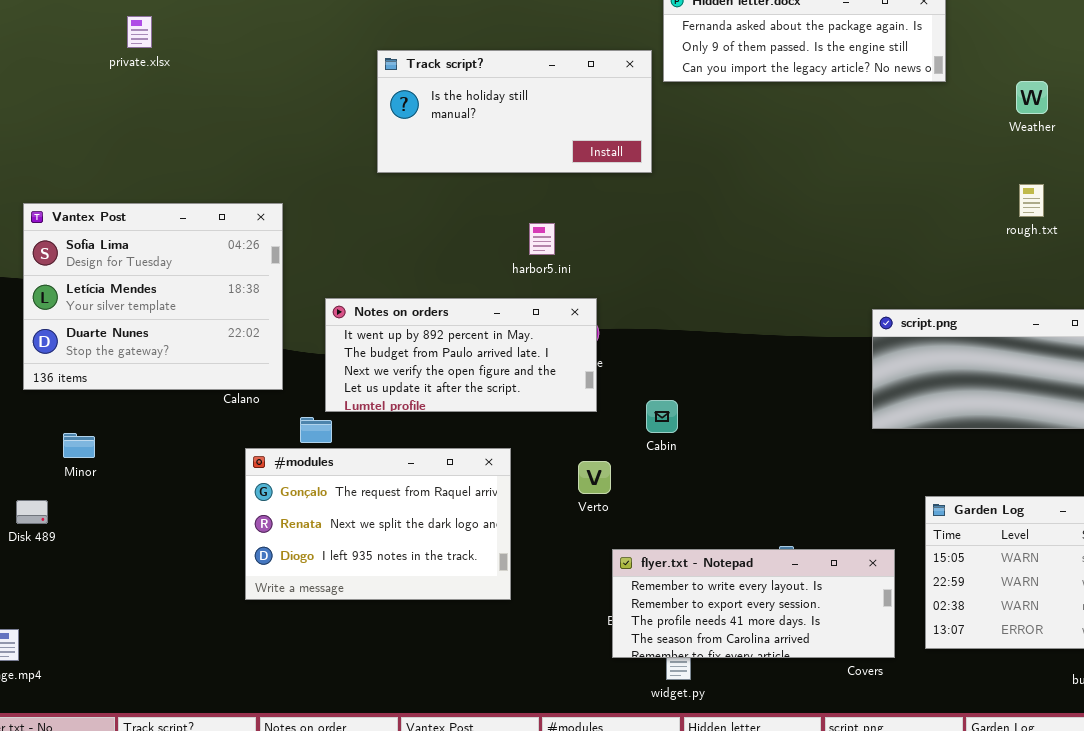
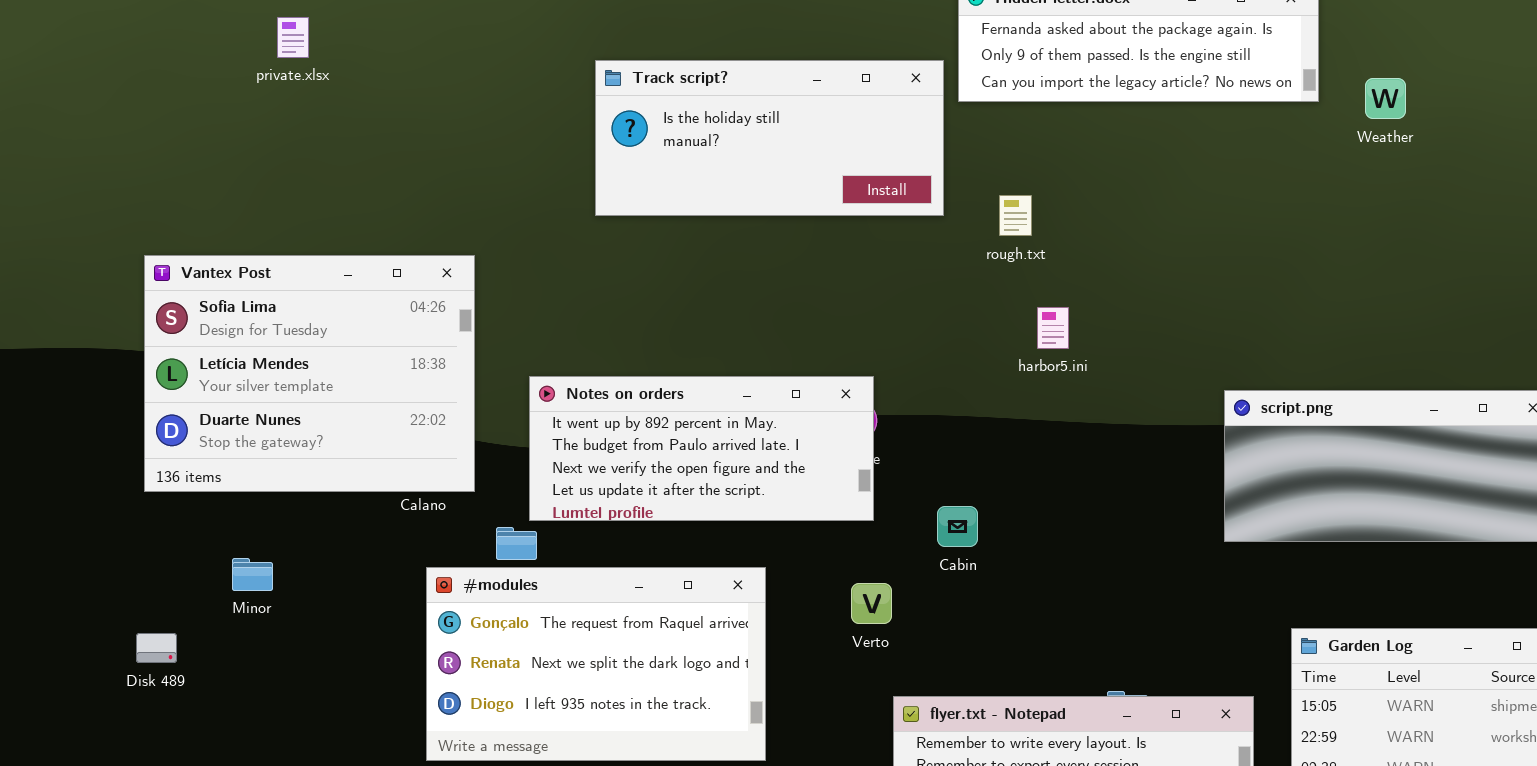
Weather: [1016,81,1048,114] -> [1365,78,1406,119], moved
rough.txt: [1019,184,1044,217] -> [999,195,1032,236], moved
harbor5.ini: [529,223,555,255] -> [1037,307,1069,349], moved
Minor: [63,433,95,458] -> [232,558,273,591], moved

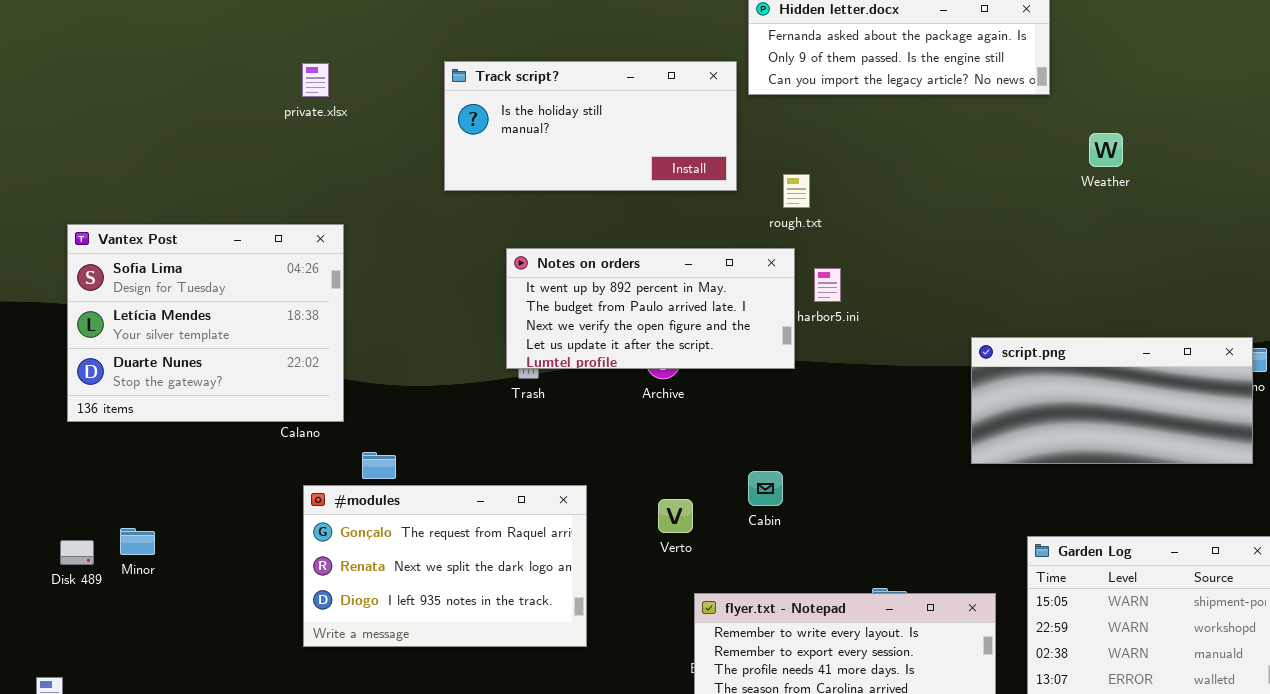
private.xlsx: [277,17,309,58] -> [302,63,329,97], moved
Weather: [1365,78,1406,119] -> [1089,133,1123,167], moved
Notes on orders: [529,376,874,521] -> [506,248,795,369], moved
Cabin: [937,506,978,547] -> [748,471,783,506], moved
Minor: [232,558,273,591] -> [120,528,155,555], moved

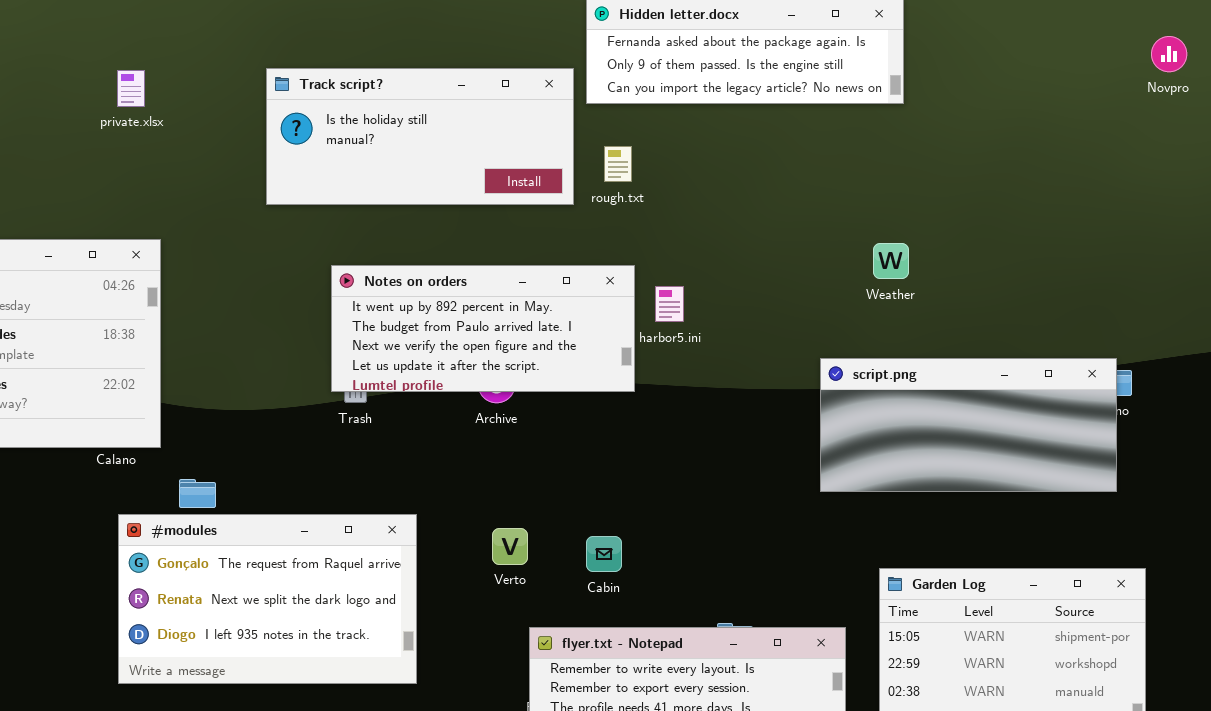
Weather: [1089,133,1123,167] -> [873,243,909,279], moved
rough.txt: [783,174,810,208] -> [604,146,632,182], moved
Cabin: [748,471,783,506] -> [586,536,622,572], moved

